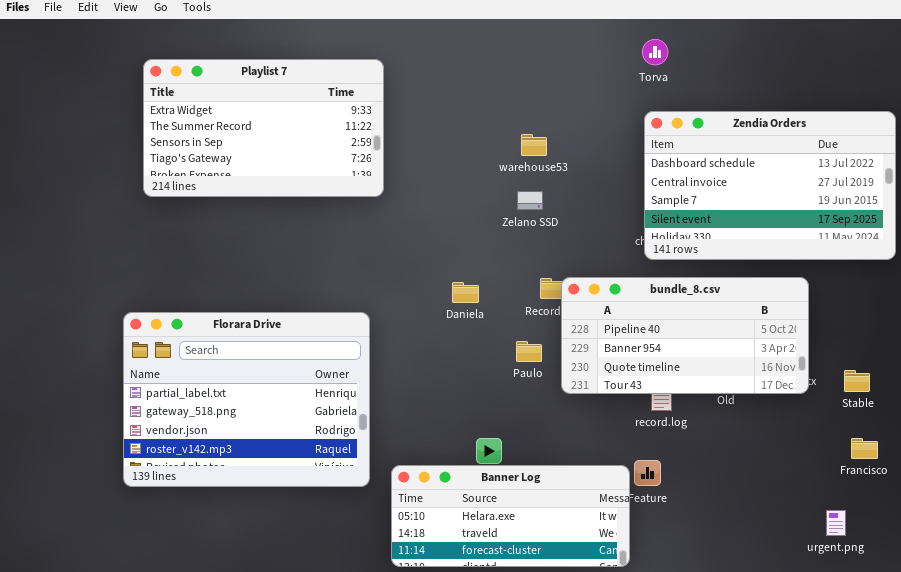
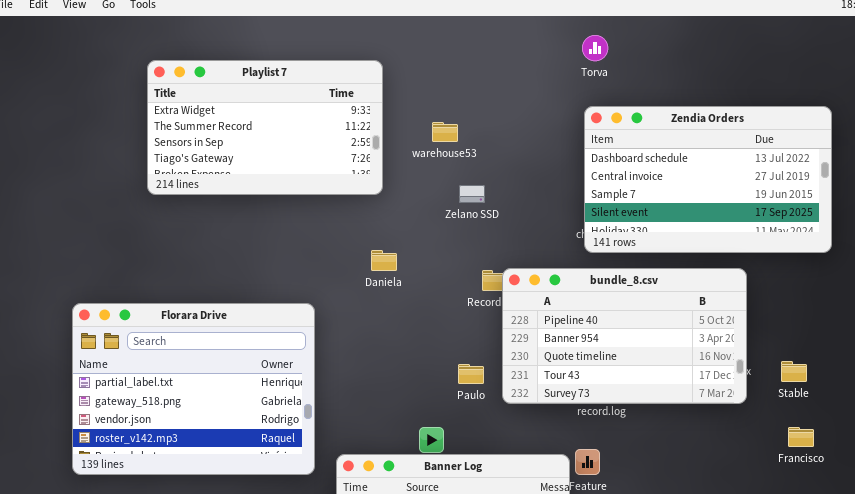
Playlist 7: [143,59,384,197] -> [147,60,383,195], moved
warehouse53: [521,134,547,156] -> [432,122,458,142], moved
bundle_8.csv: [561,277,809,394] -> [502,268,747,404], resized
Daniela: [452,282,479,303] -> [371,250,397,271], moved
Paulo: [516,341,542,362] -> [458,364,484,384], moved

